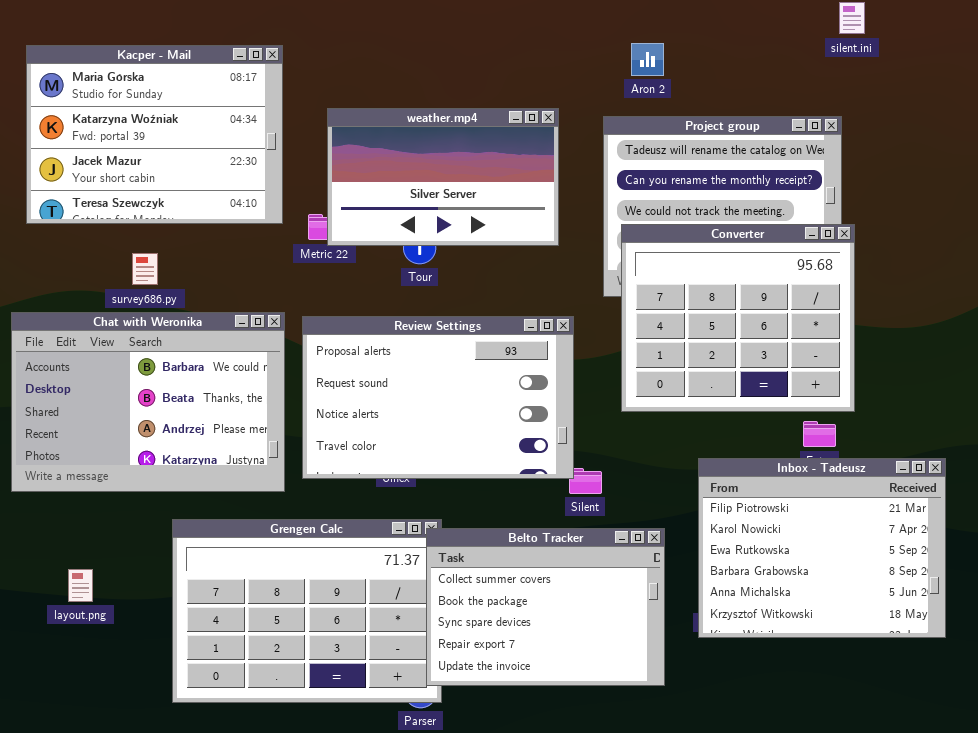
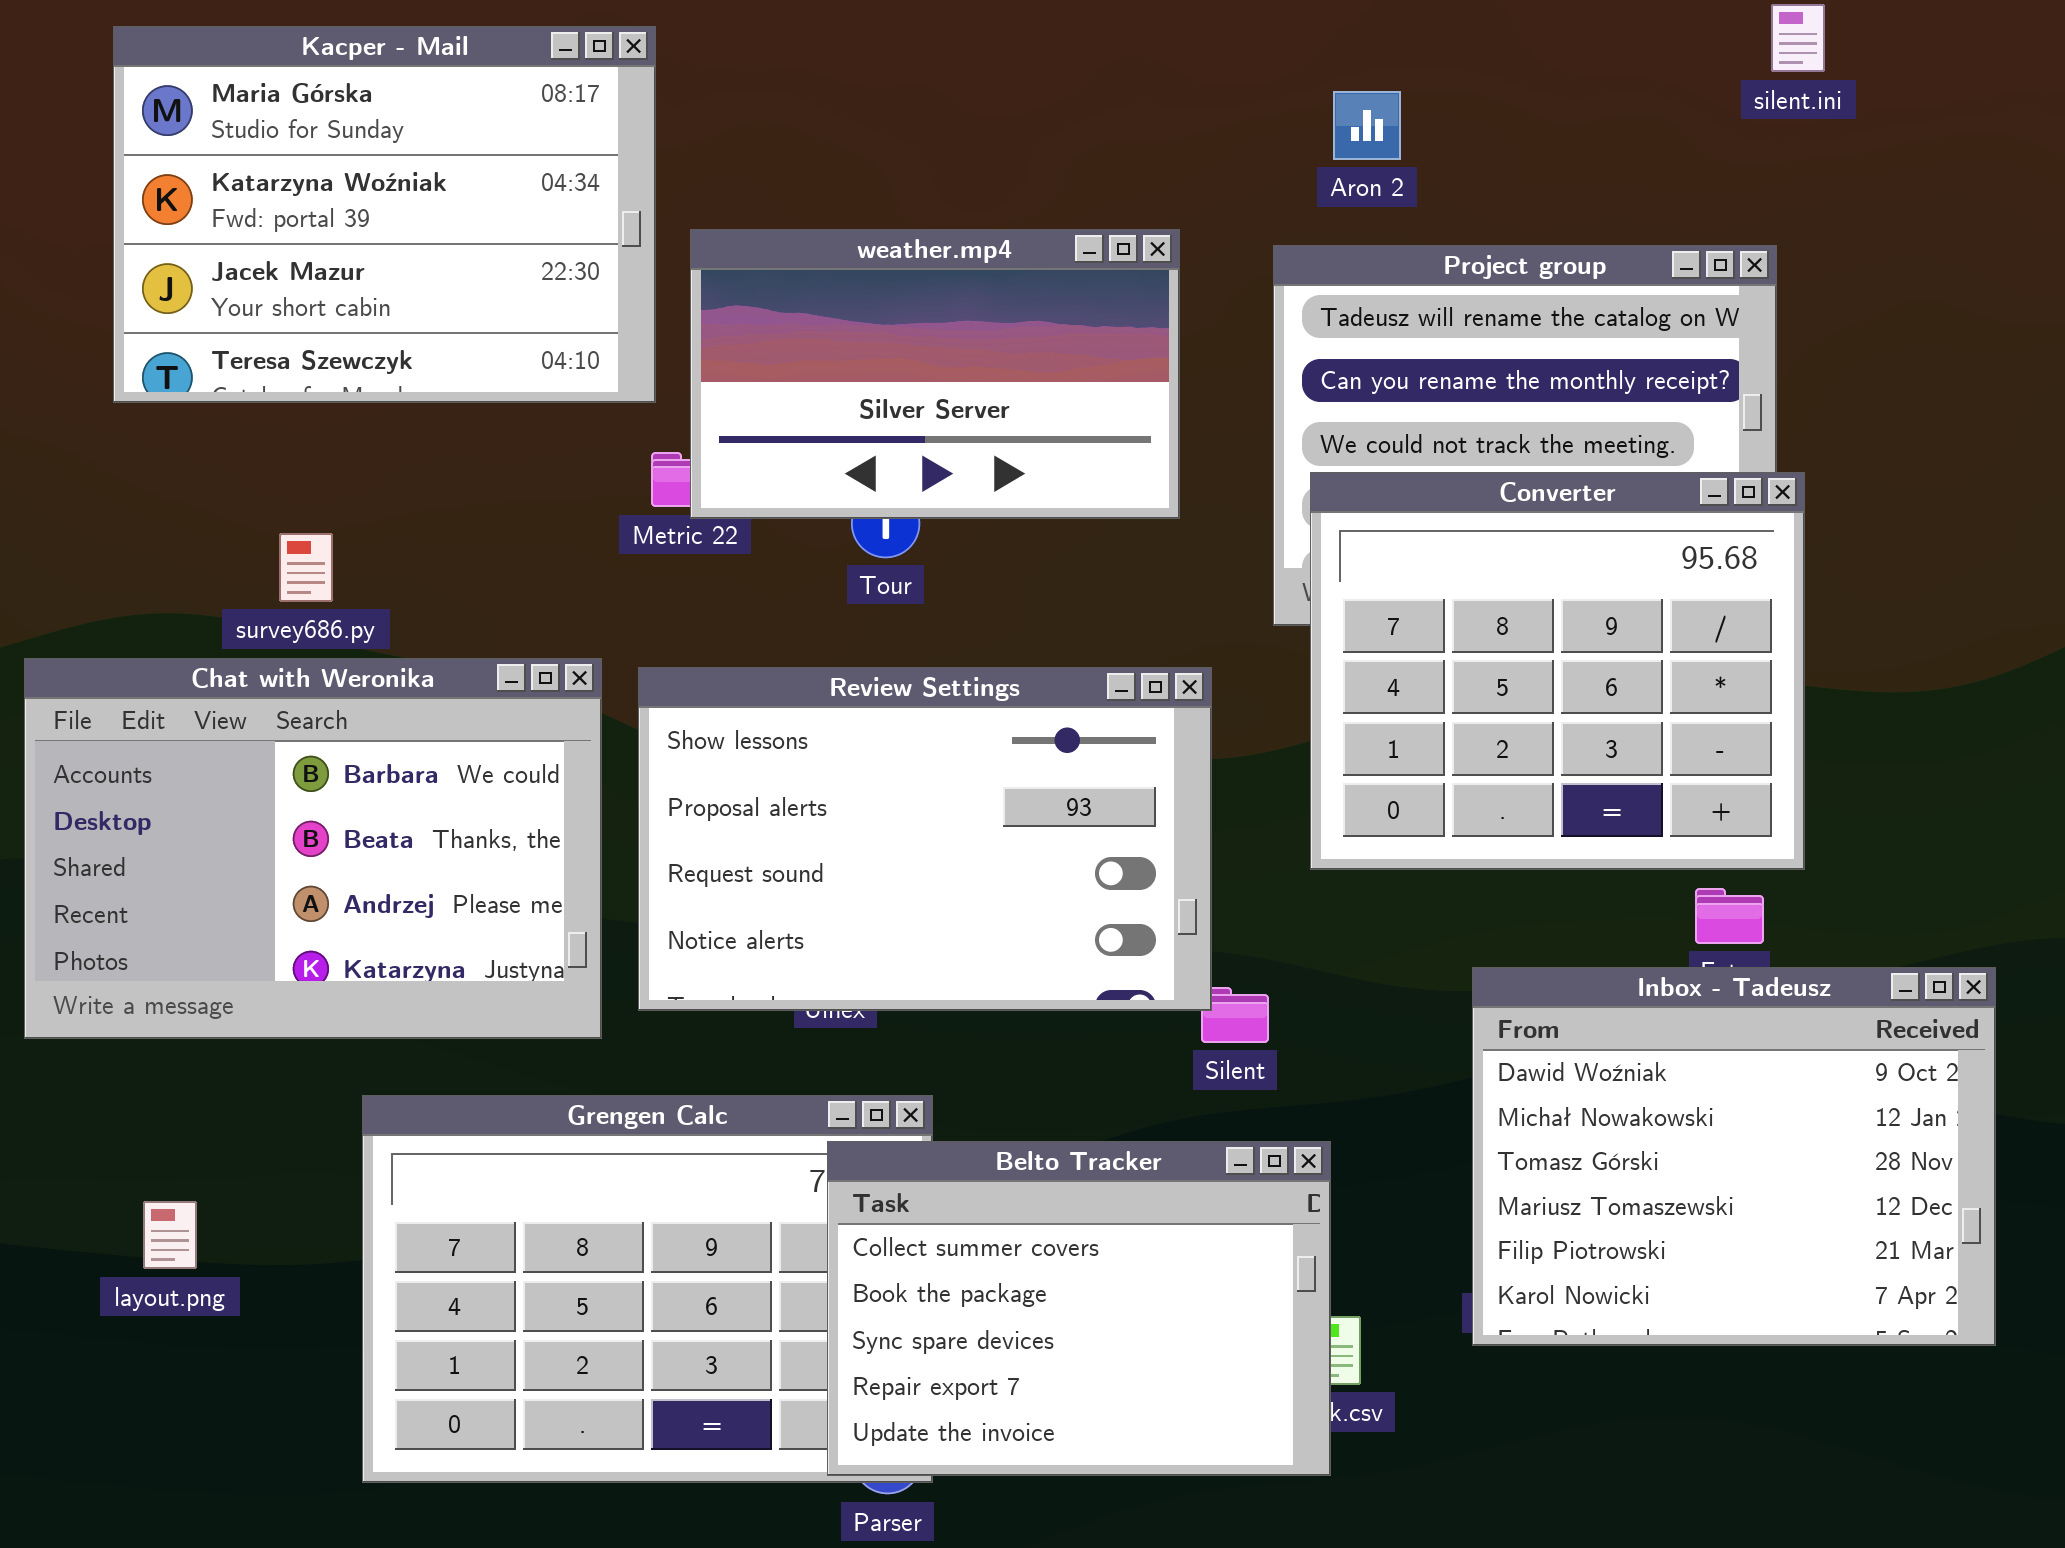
Kacper - Mail: [26,45,283,224] -> [113,26,656,403], moved
Review Settings: [302,316,574,479] -> [638,667,1212,1011], scrolled up 1 row
Inbox - Tadeusz: [698,458,946,638] -> [1472,967,1996,1346], scrolled up 4 rows
Belto Tracker: [426,528,665,686] -> [827,1141,1331,1476], moved

